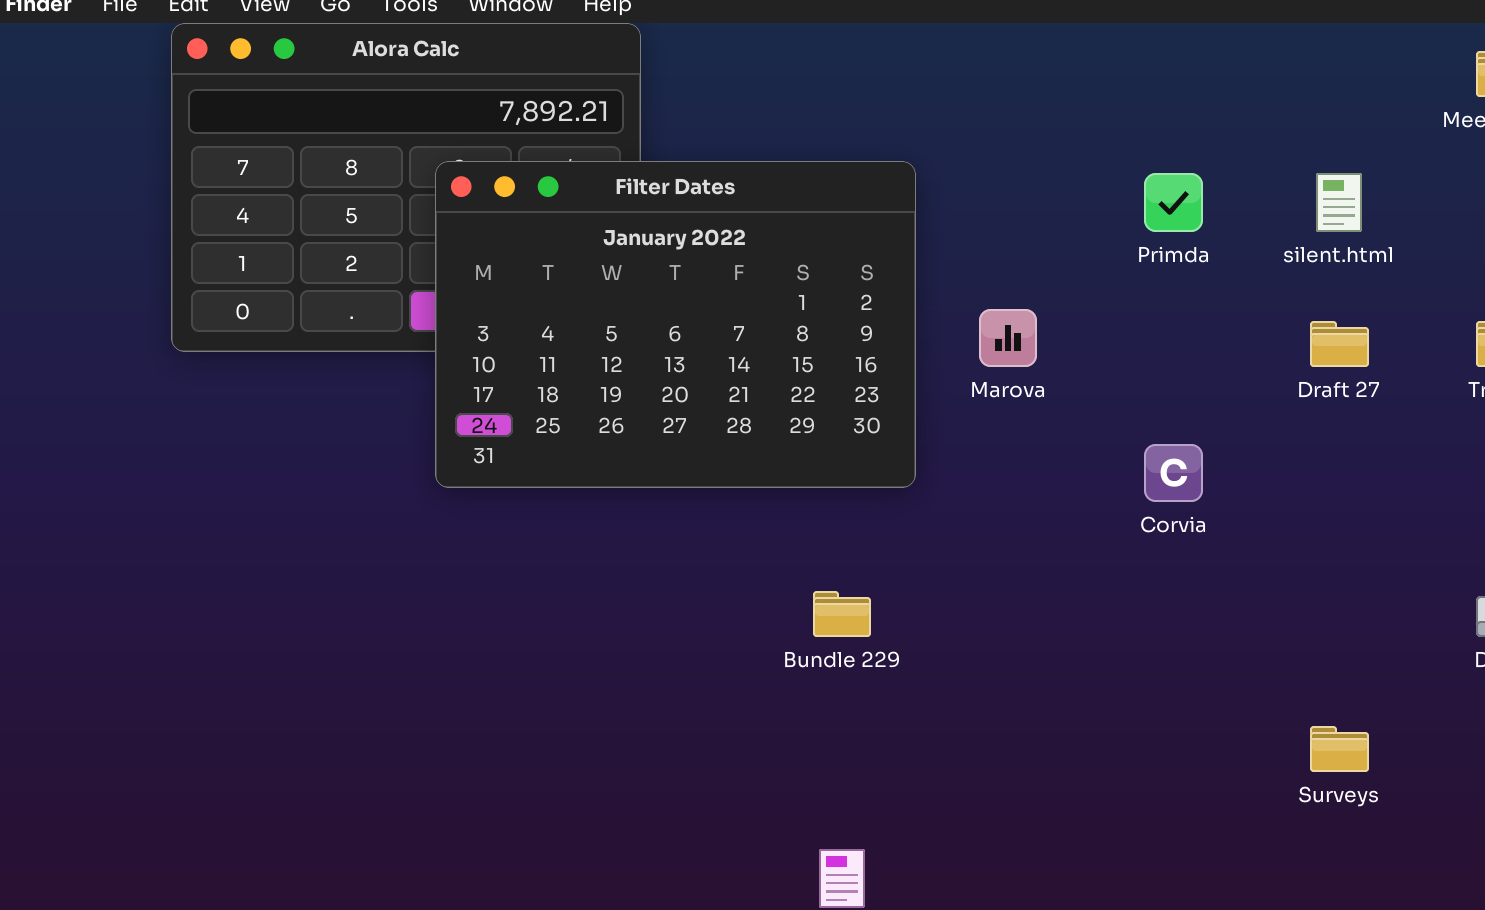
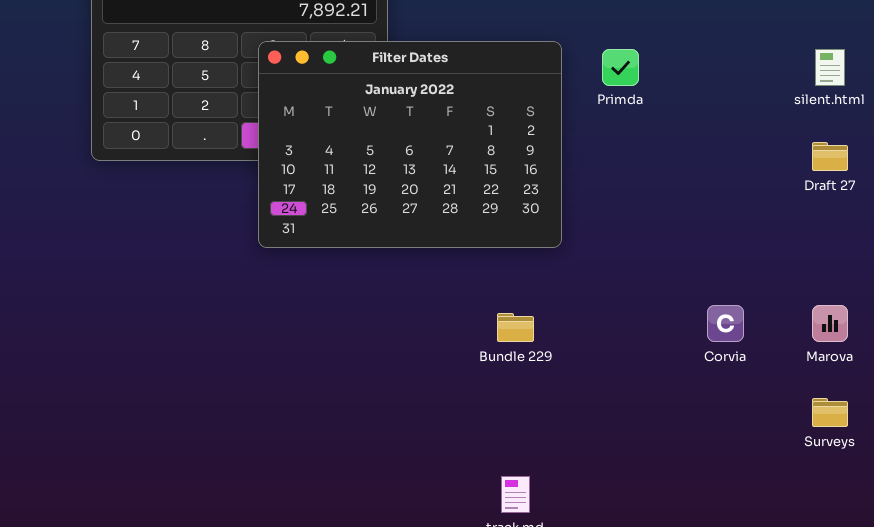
Primda: [1144,173,1203,232] -> [602,49,639,86], moved
Marova: [979,309,1037,367] -> [812,305,848,342], moved
Corvia: [1144,444,1203,502] -> [707,305,744,342], moved

